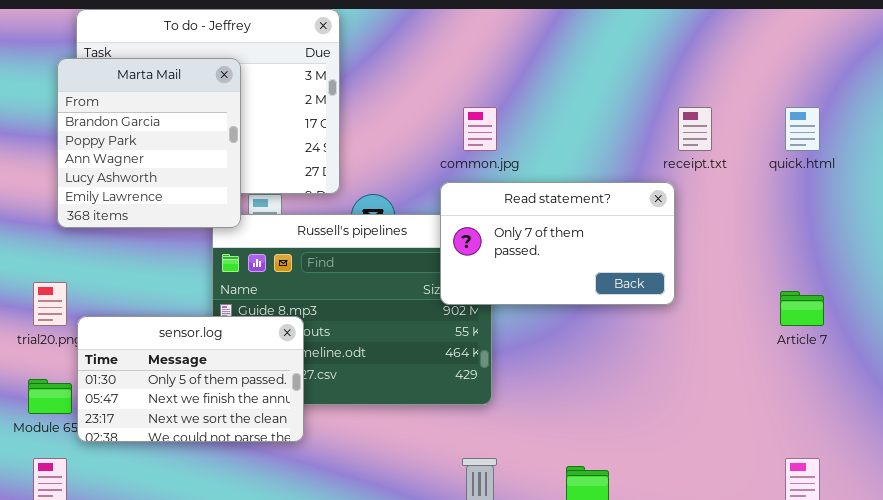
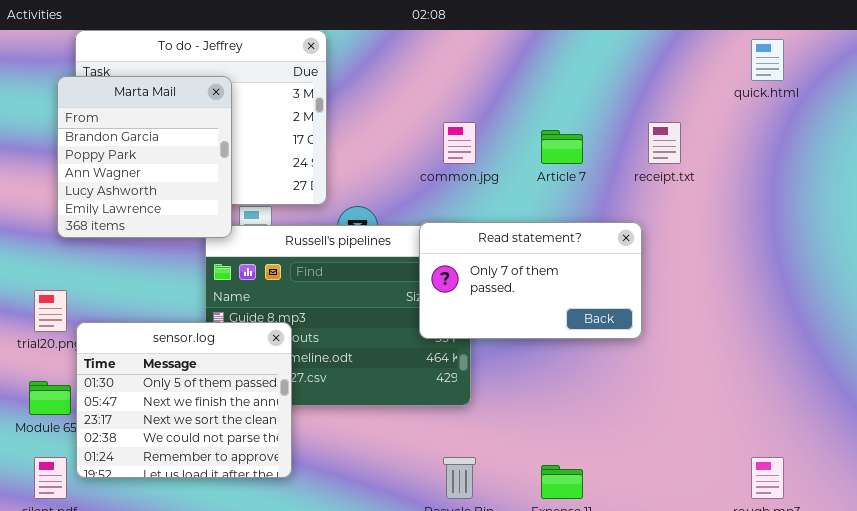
quick.html: [785,107,820,151] -> [751,39,784,81], moved
Read statement?: [440,182,675,305] -> [419,222,642,339], moved
Article 7: [780,291,824,326] -> [541,130,583,164], moved
sensor.log: [77,316,304,442] -> [76,322,292,478], resized

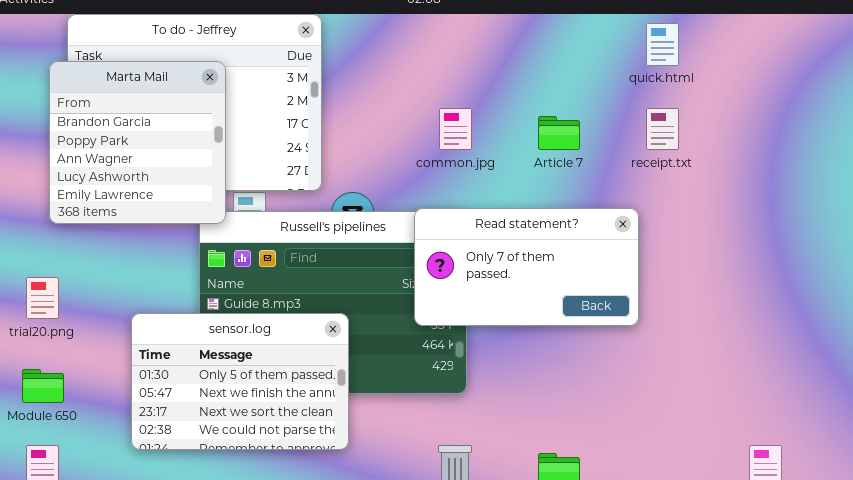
quick.html: [751,39,784,81] -> [646,23,679,66], moved
sensor.log: [76,322,292,478] -> [131,313,349,450], moved, resized

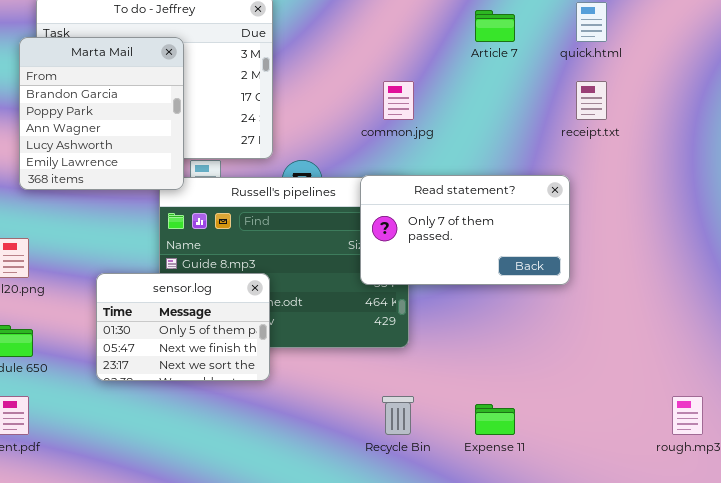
Article 7: [538,116,580,150] -> [475,10,515,42], moved
sensor.log: [131,313,349,450] -> [96,273,270,381], resized

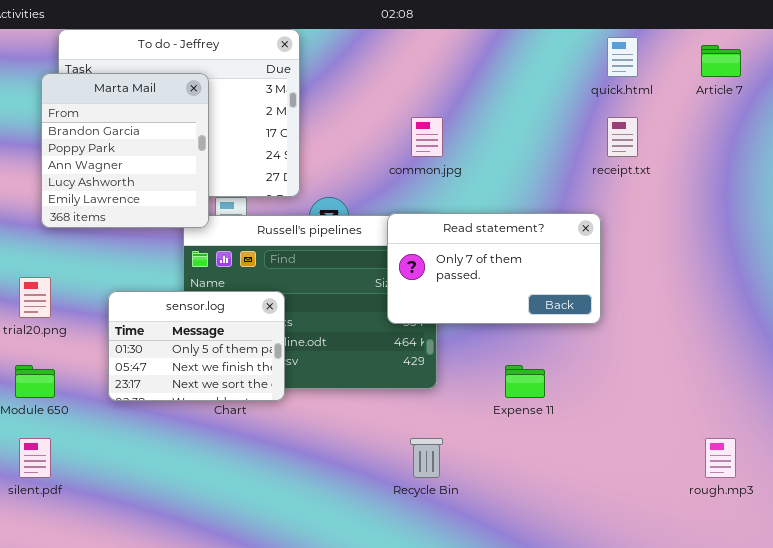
Article 7: [475,10,515,42] -> [701,45,741,77], moved
sensor.log: [96,273,270,381] -> [108,291,285,401], moved
Expense 11: [475,404,515,435] -> [505,365,545,398], moved

